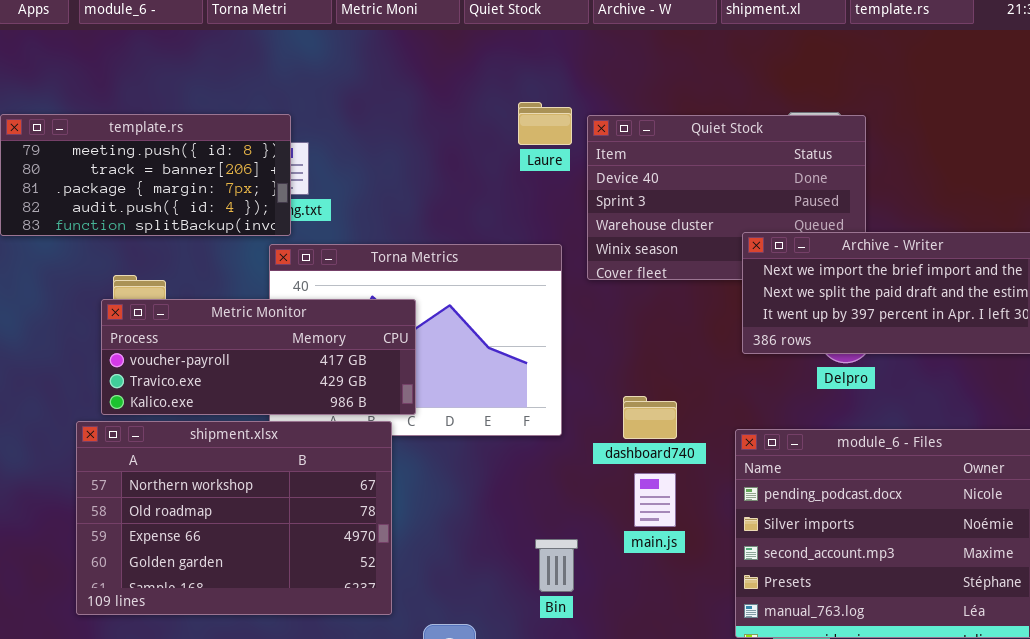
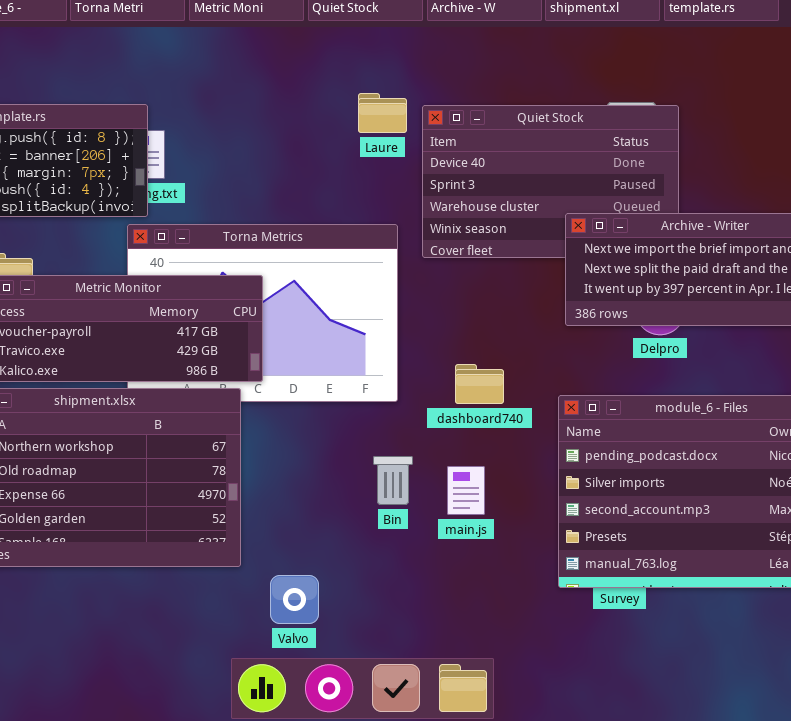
main.js: [634,473,676,527] -> [447,466,485,515], moved
Bin: [535,539,578,592] -> [373,456,413,505], moved

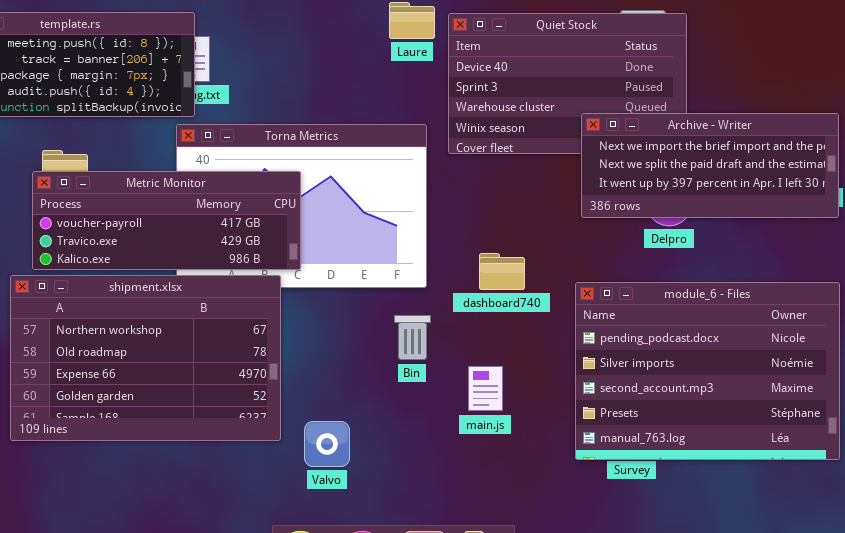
Bin: [373,456,413,505] -> [394,315,431,360], moved
main.js: [447,466,485,515] -> [468,366,503,411], moved
Valvo: [270,575,319,624] -> [304,421,350,467], moved

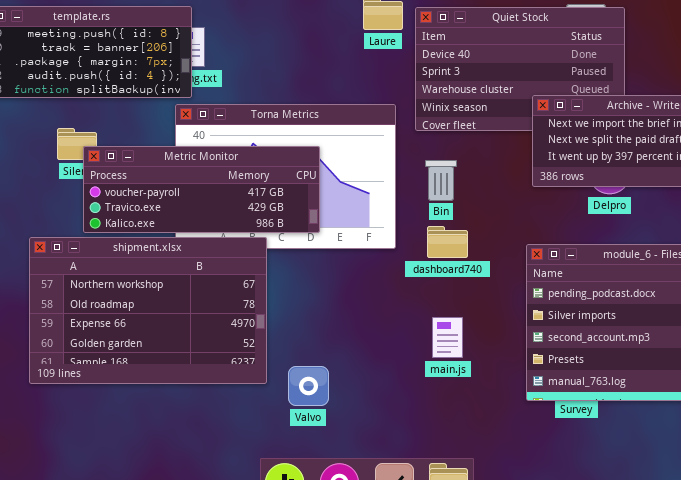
Metric Monitor: [32,171,301,270] -> [83,146,320,233], moved
dashboard740: [479,253,525,290] -> [427,226,468,258], moved
Bin: [394,315,431,360] -> [425,160,457,201], moved

